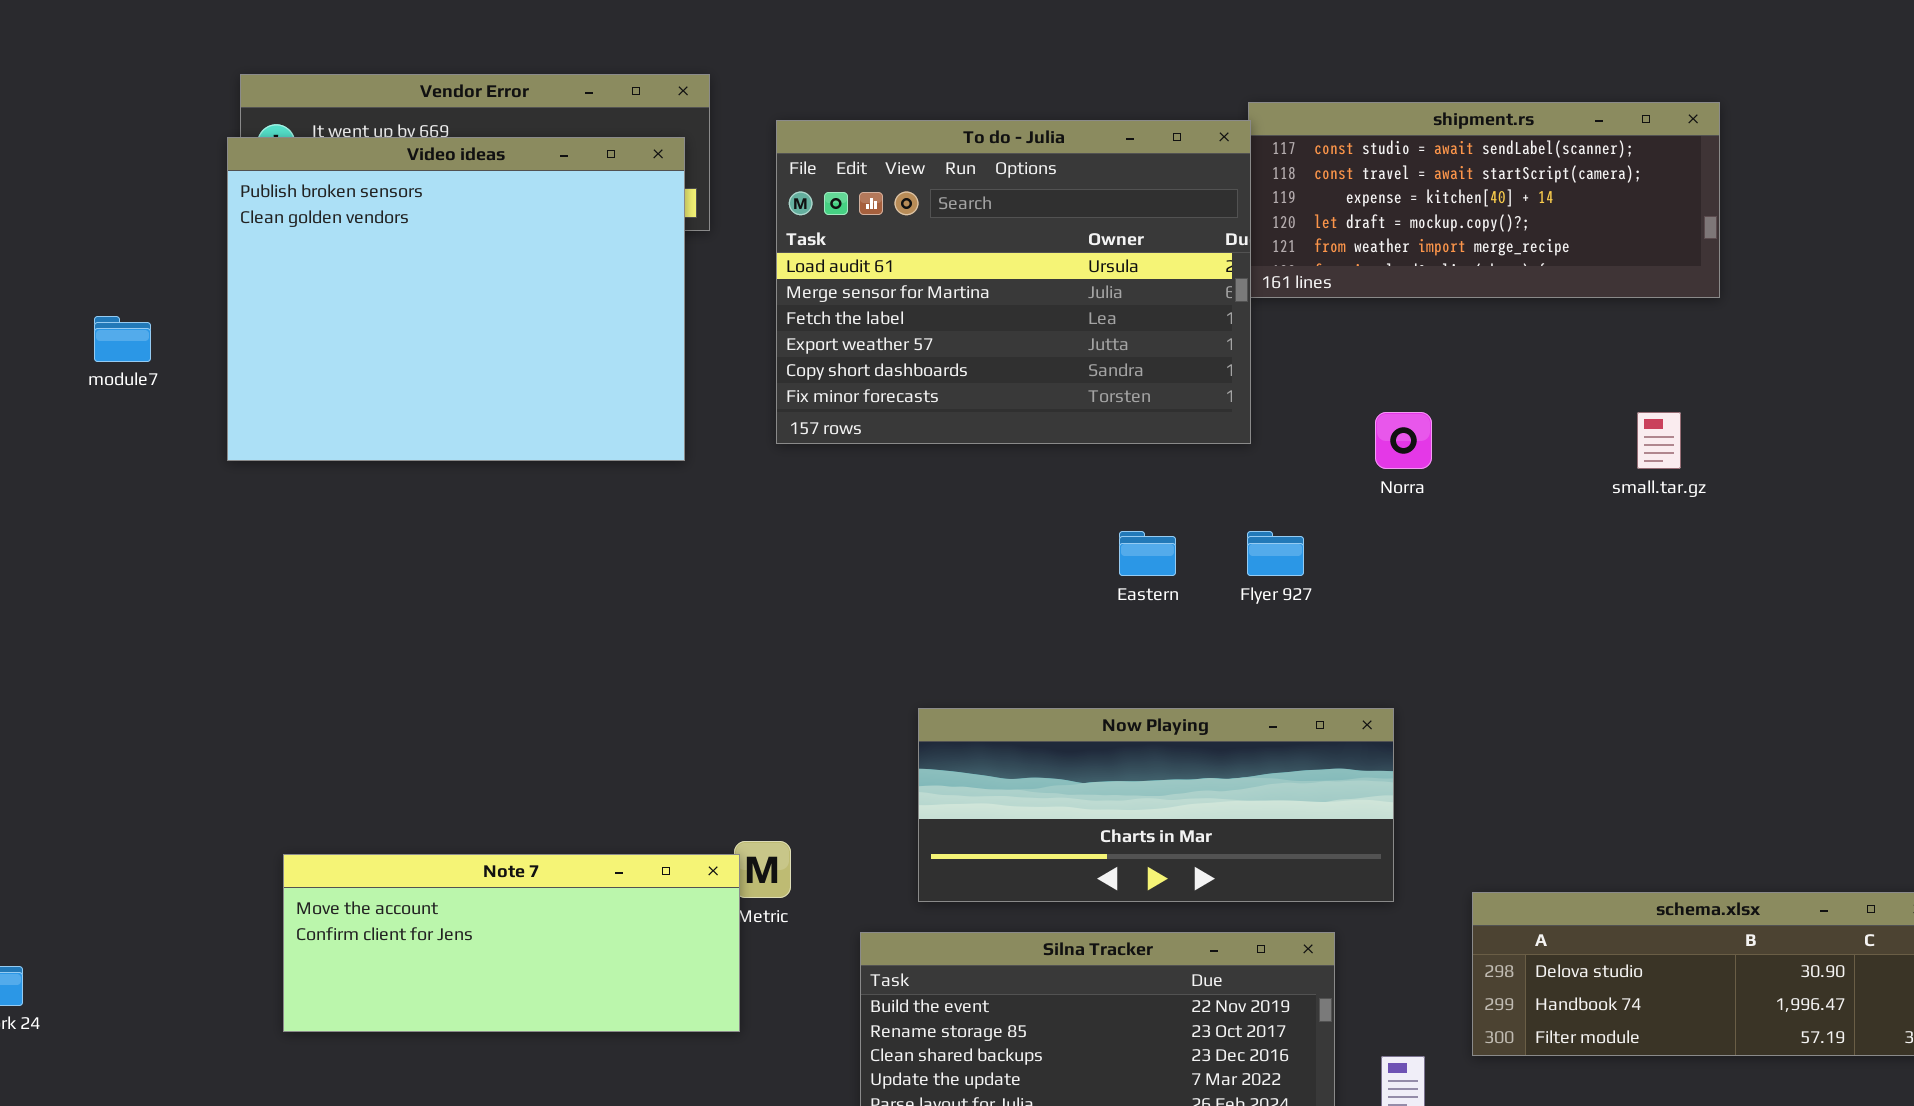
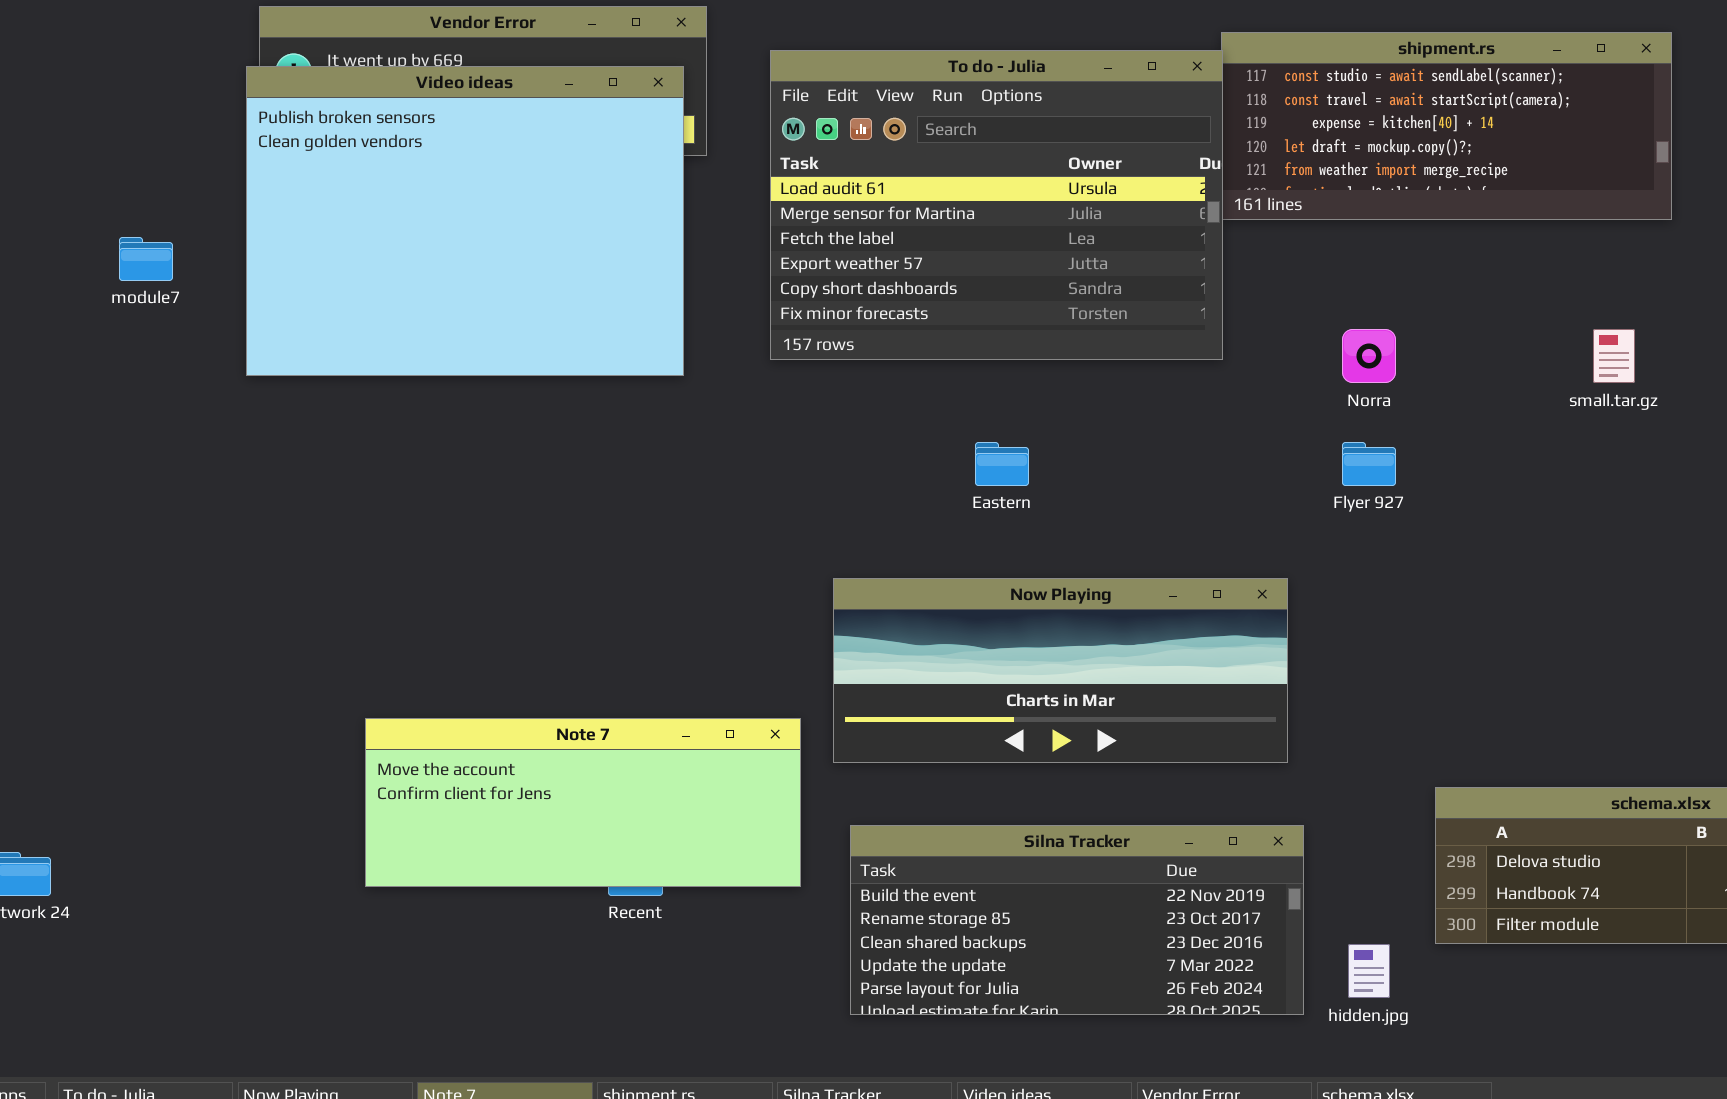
Eastern: [1119,531,1176,576] -> [975,442,1029,486], moved
Flyer 927: [1247,531,1304,576] -> [1342,442,1396,486], moved
Now Playing: [918,708,1394,902] -> [833,578,1288,763], moved
Note 7: [283,854,740,1032] -> [365,718,801,887], moved

